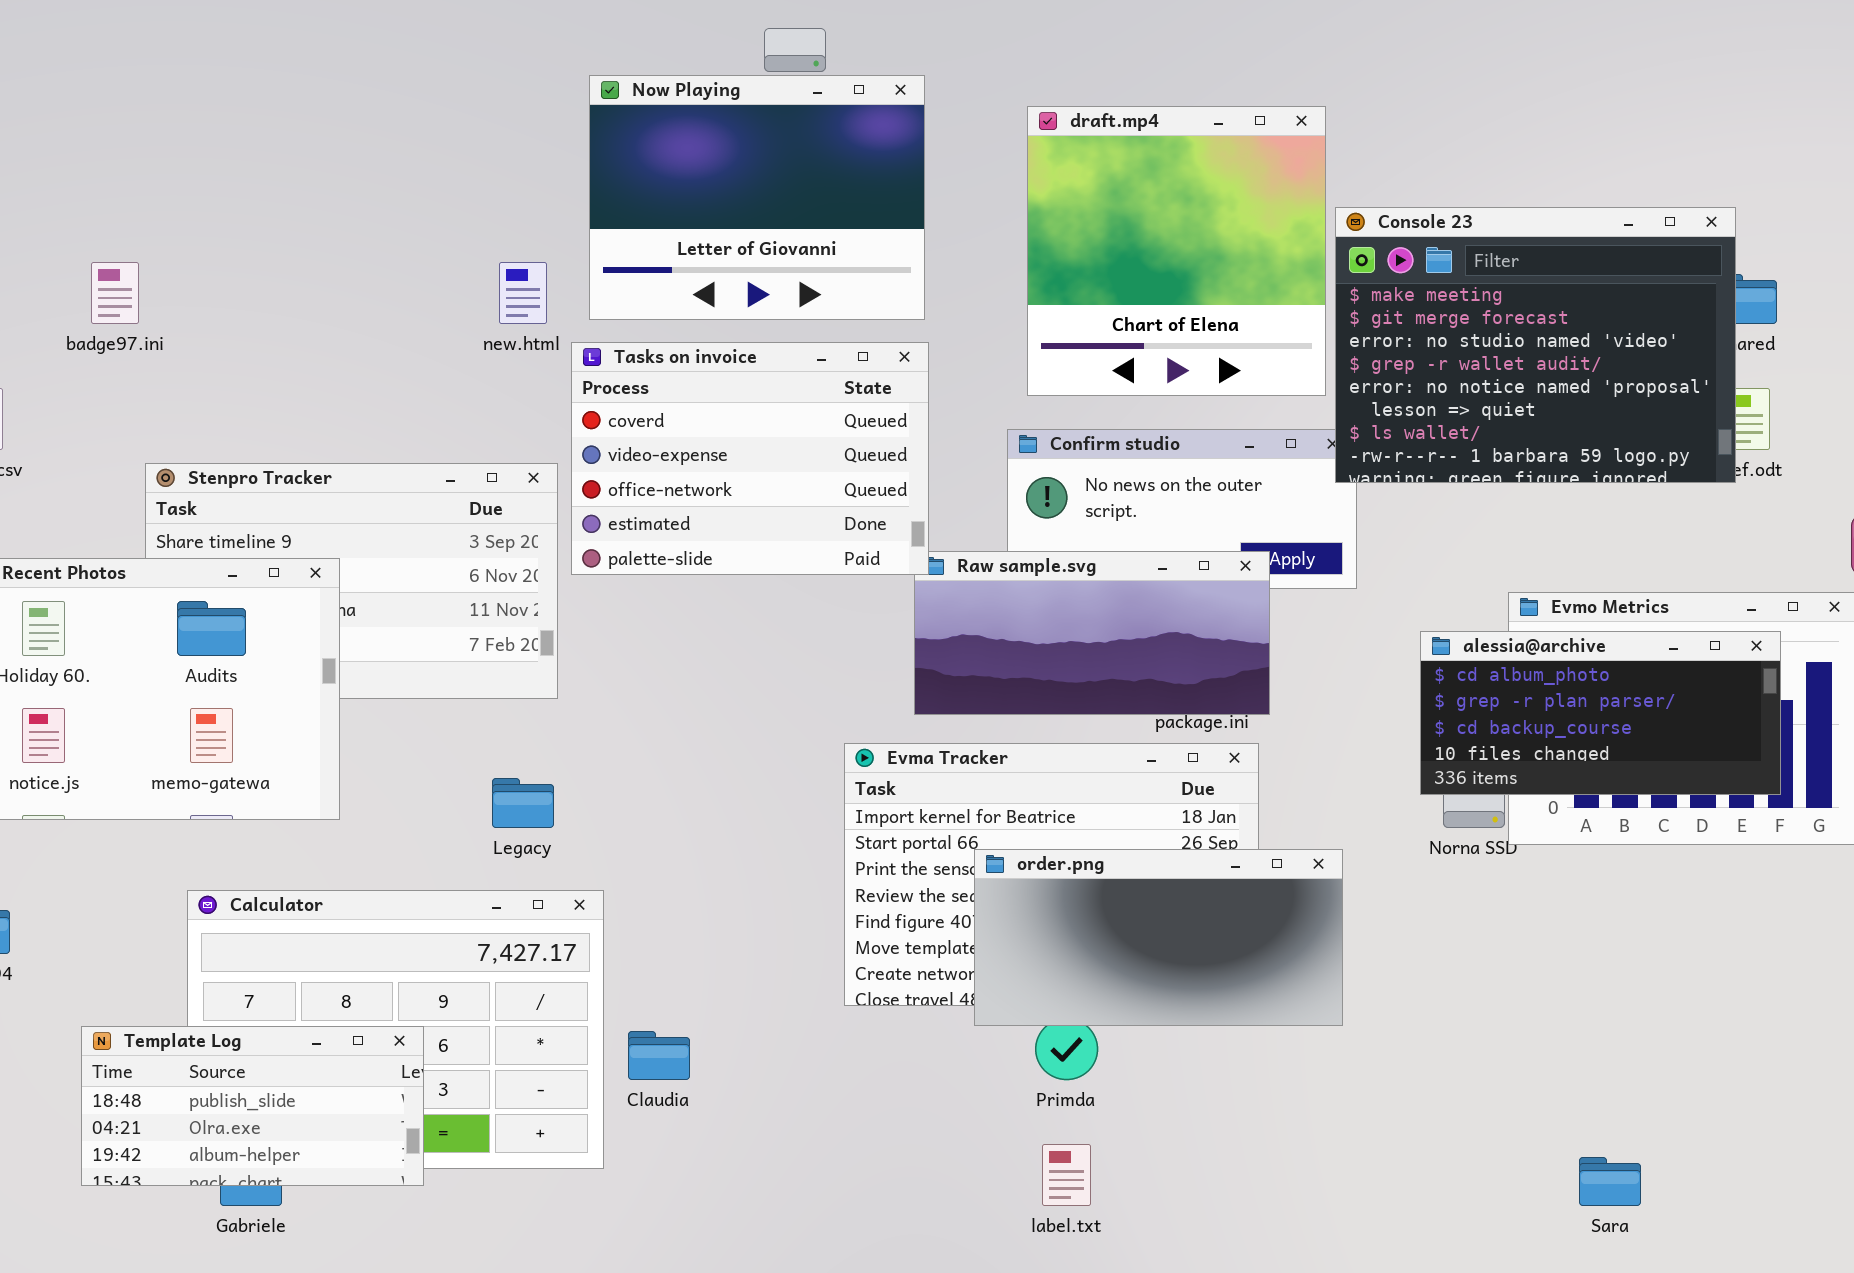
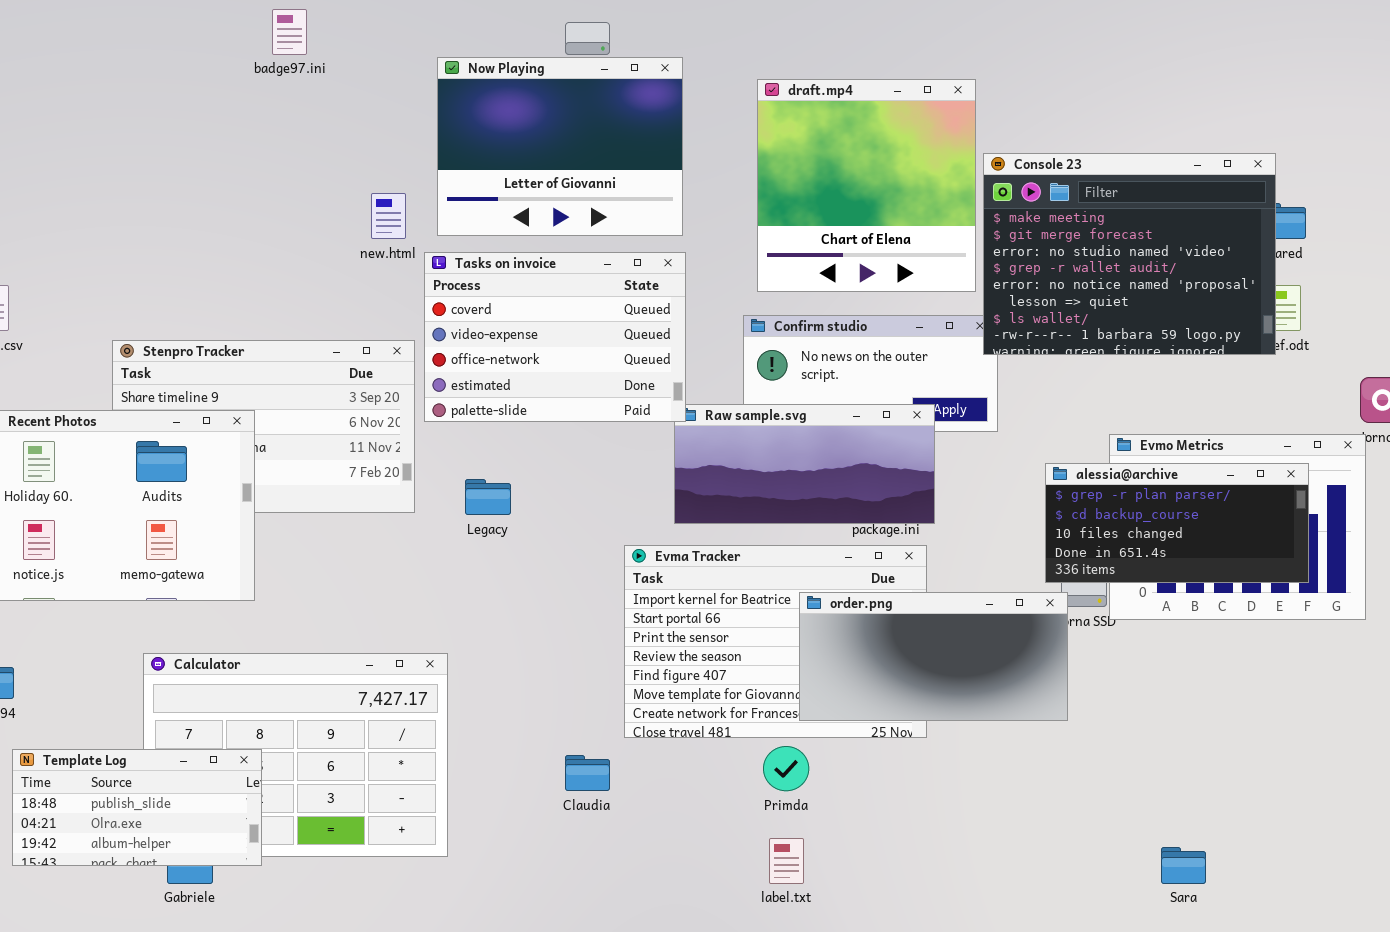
badge97.ini: [91,262,139,324] -> [272,9,307,55], moved
alessia@archive: [1420,631,1781,795] -> [1045,463,1309,583], scrolled down 1 row
Legacy: [492,778,554,828] -> [465,479,511,515], moved
order.png: [974,849,1343,1026] -> [799,592,1068,721], moved
Template Log: [81,1026,424,1186] -> [12,749,262,866], moved
Claudia: [628,1031,690,1080] -> [565,755,610,791], moved

